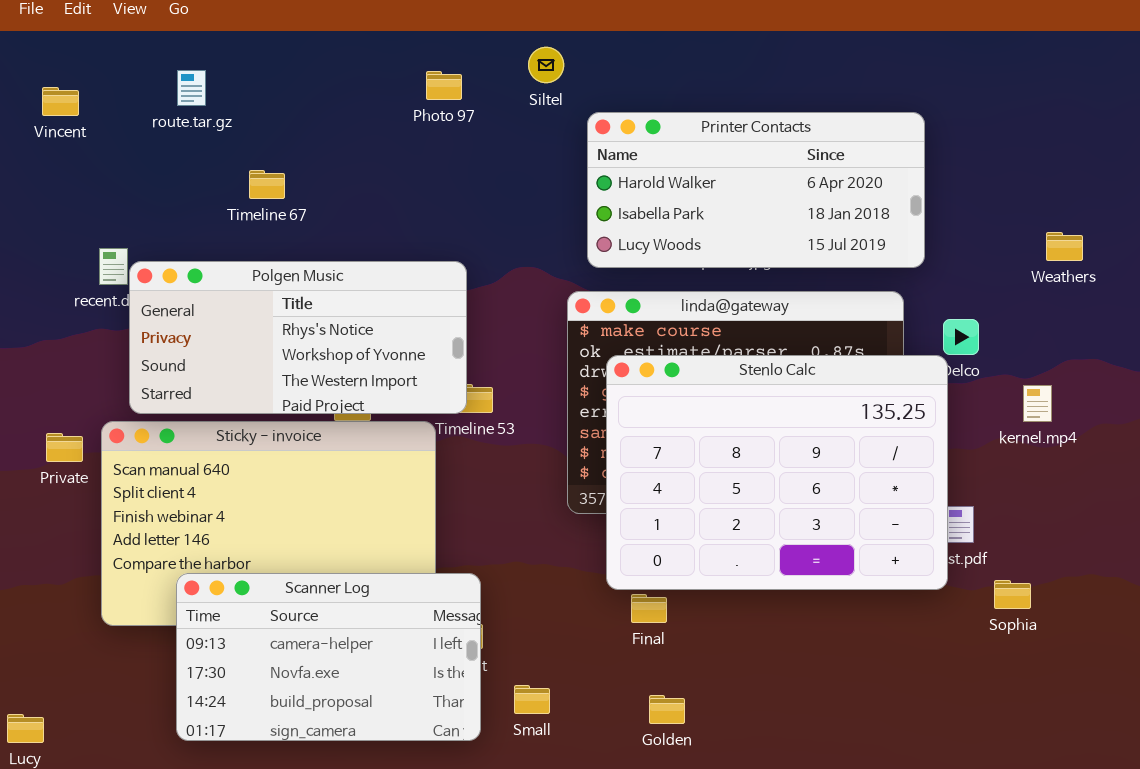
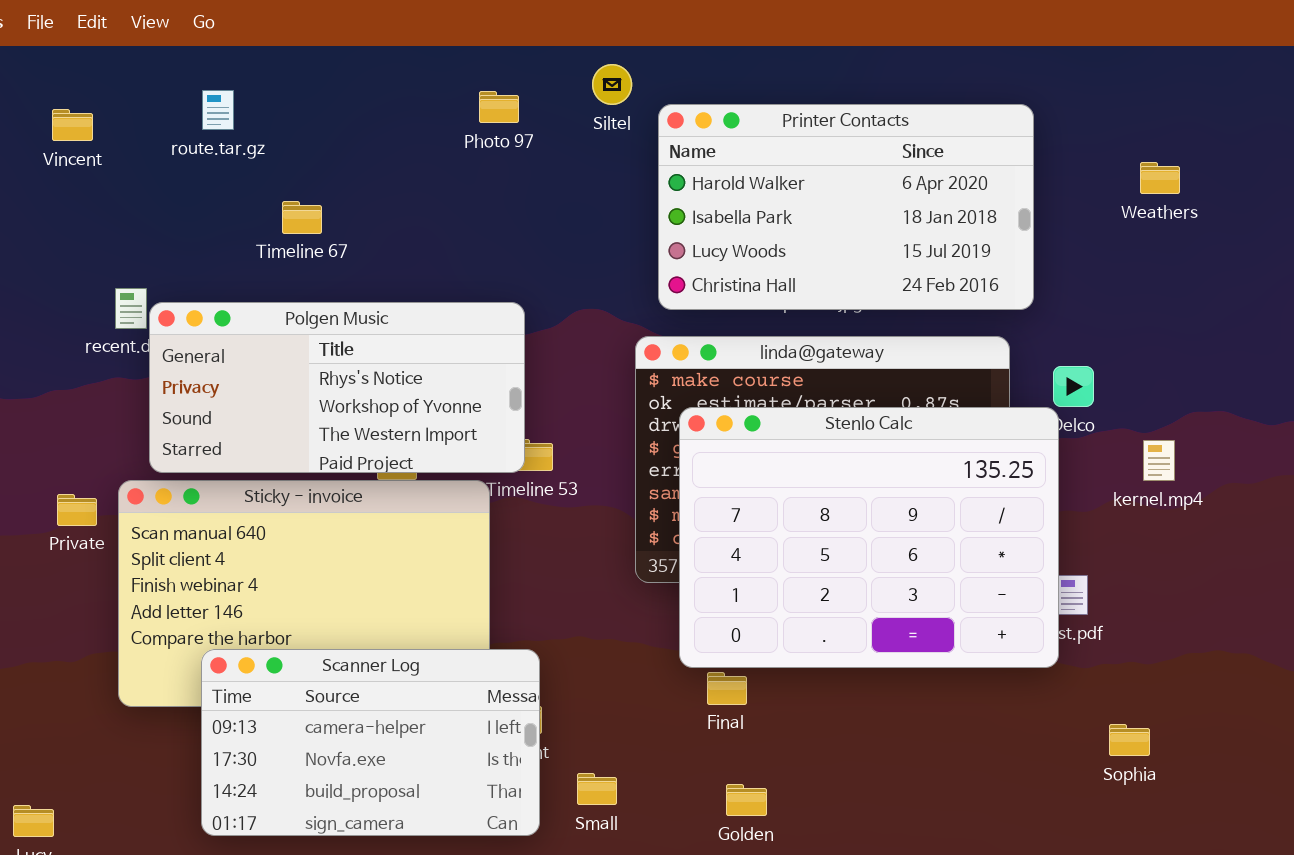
Printer Contacts: [587,112,925,268] -> [658,104,1034,310], resized
Weathers: [1046,232,1083,261] -> [1140,162,1180,194], moved
Sophia: [994,580,1031,609] -> [1109,724,1150,756], moved

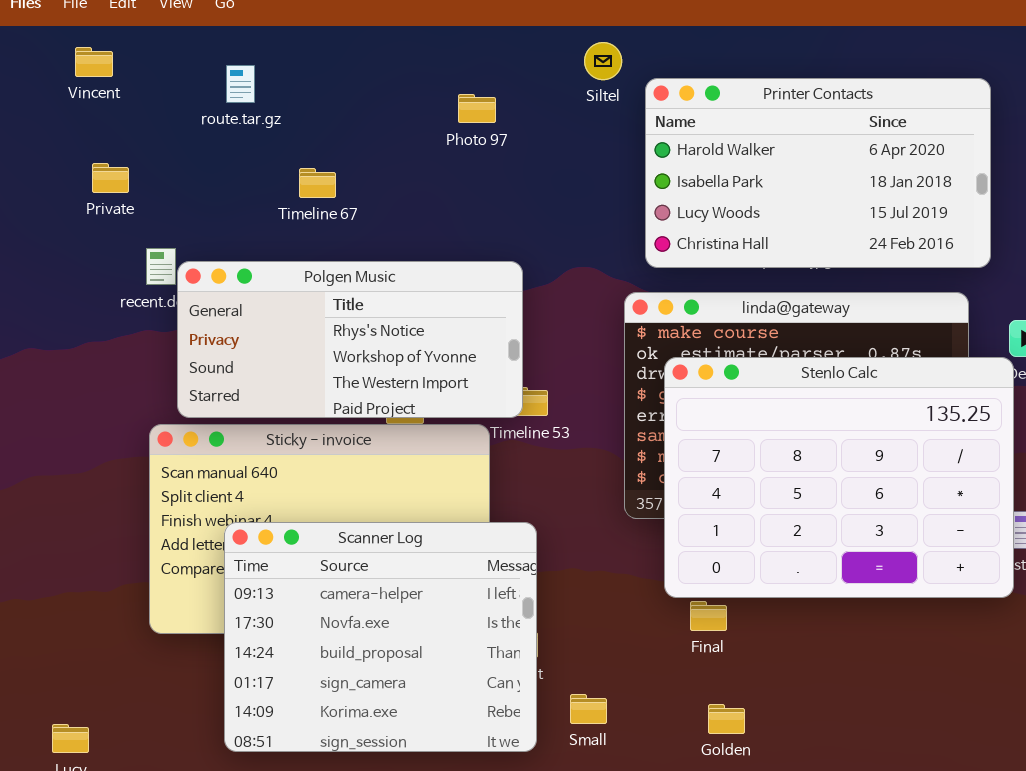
Photo 97: [479,91,519,123] -> [458,94,496,123], moved
Vincent: [52,109,93,141] -> [75,47,113,77], moved
Private: [57,494,97,526] -> [92,163,129,193], moved
Scanner Log: [201,649,540,836] -> [224,522,537,752], resized

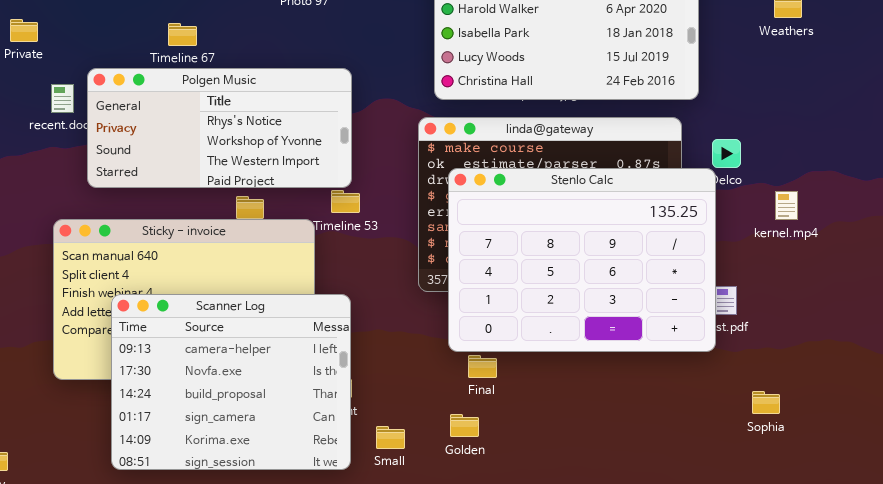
Polgen Music: [177,261,523,418] -> [87,68,352,188], moved
Golden: [708,704,745,734] -> [450,414,479,437], moved

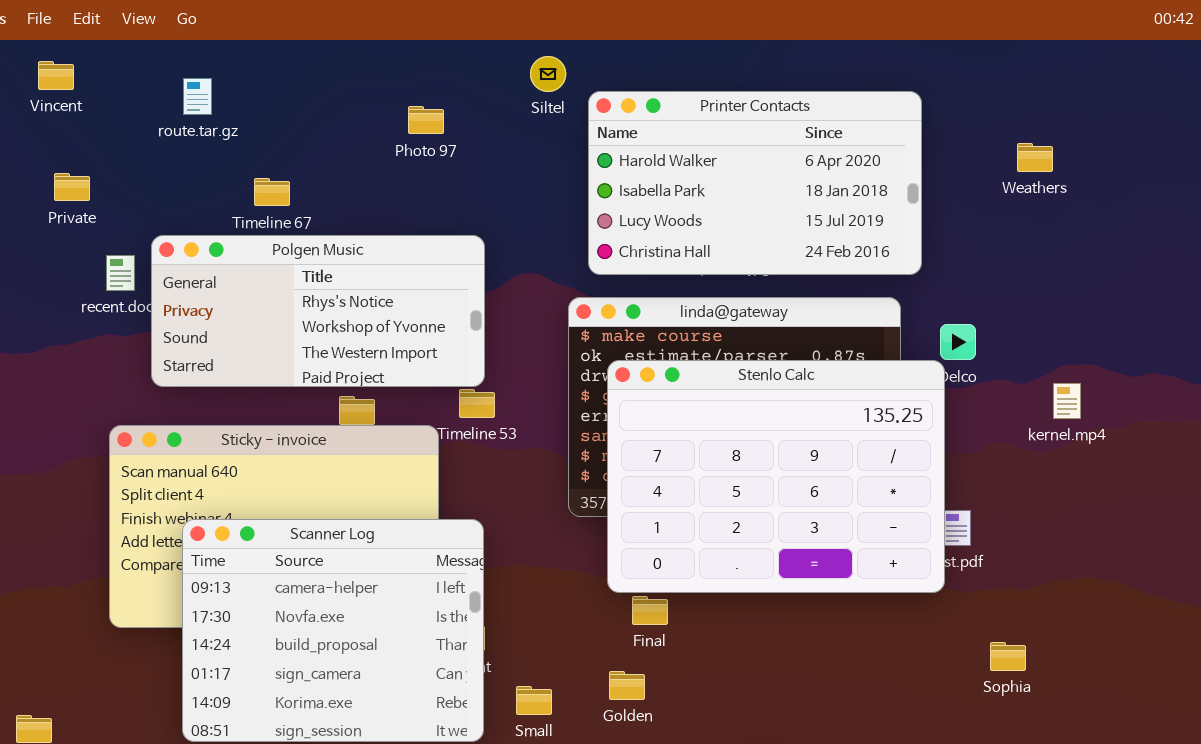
kernel.mp4: [775,191,798,220] -> [1053,383,1081,419], moved

